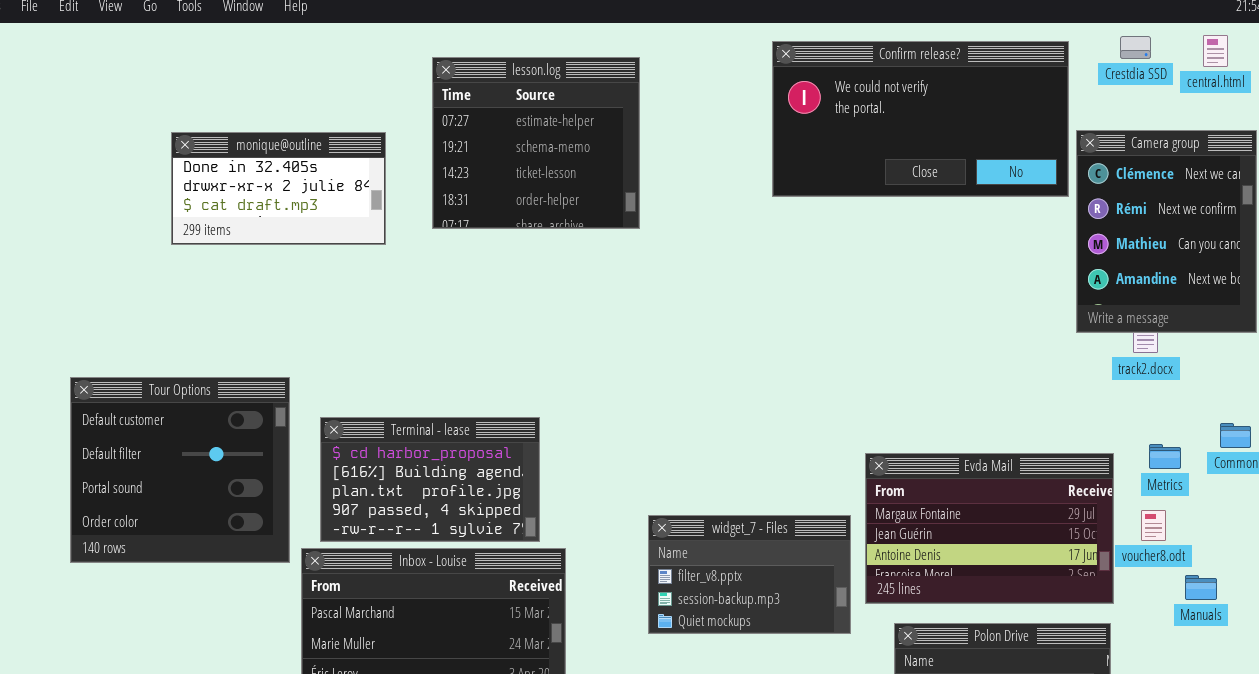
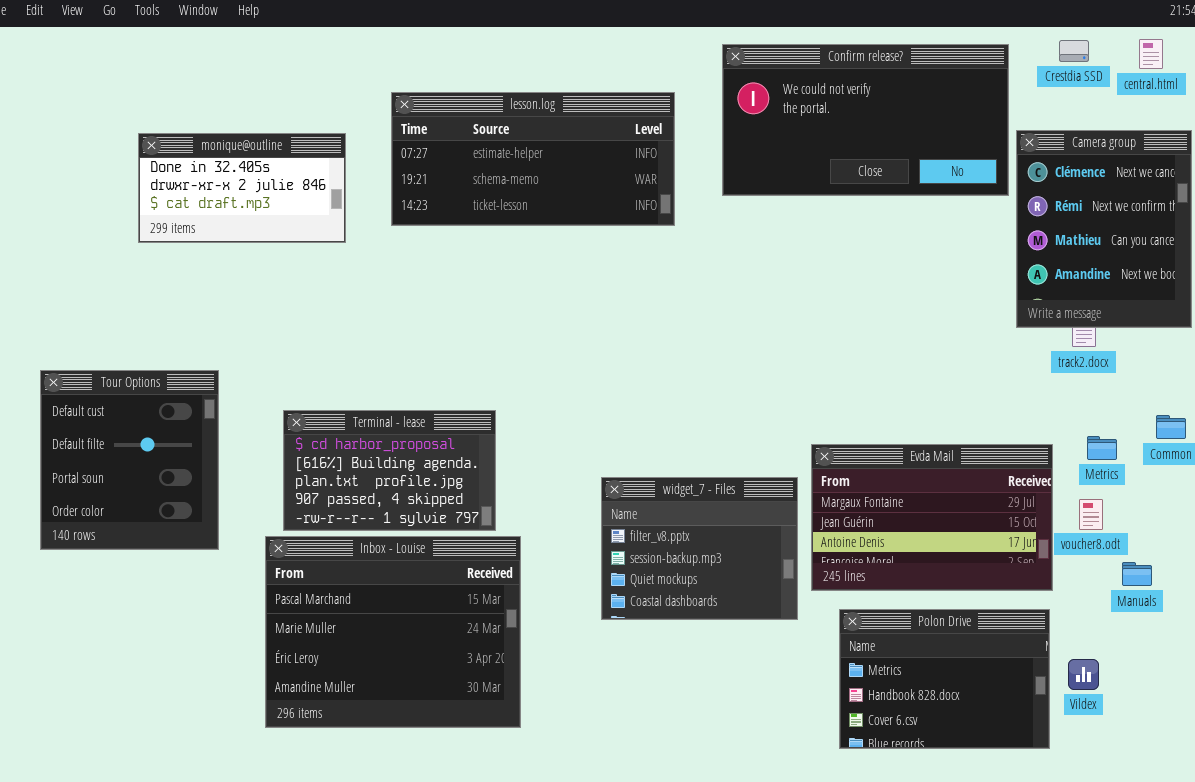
lesson.log: [432,57,640,229] -> [391,92,675,226], resized
Tour Options: [70,377,290,563] -> [40,370,219,550], resized
widget_7 - Files: [648,515,851,634] -> [601,477,798,620], resized

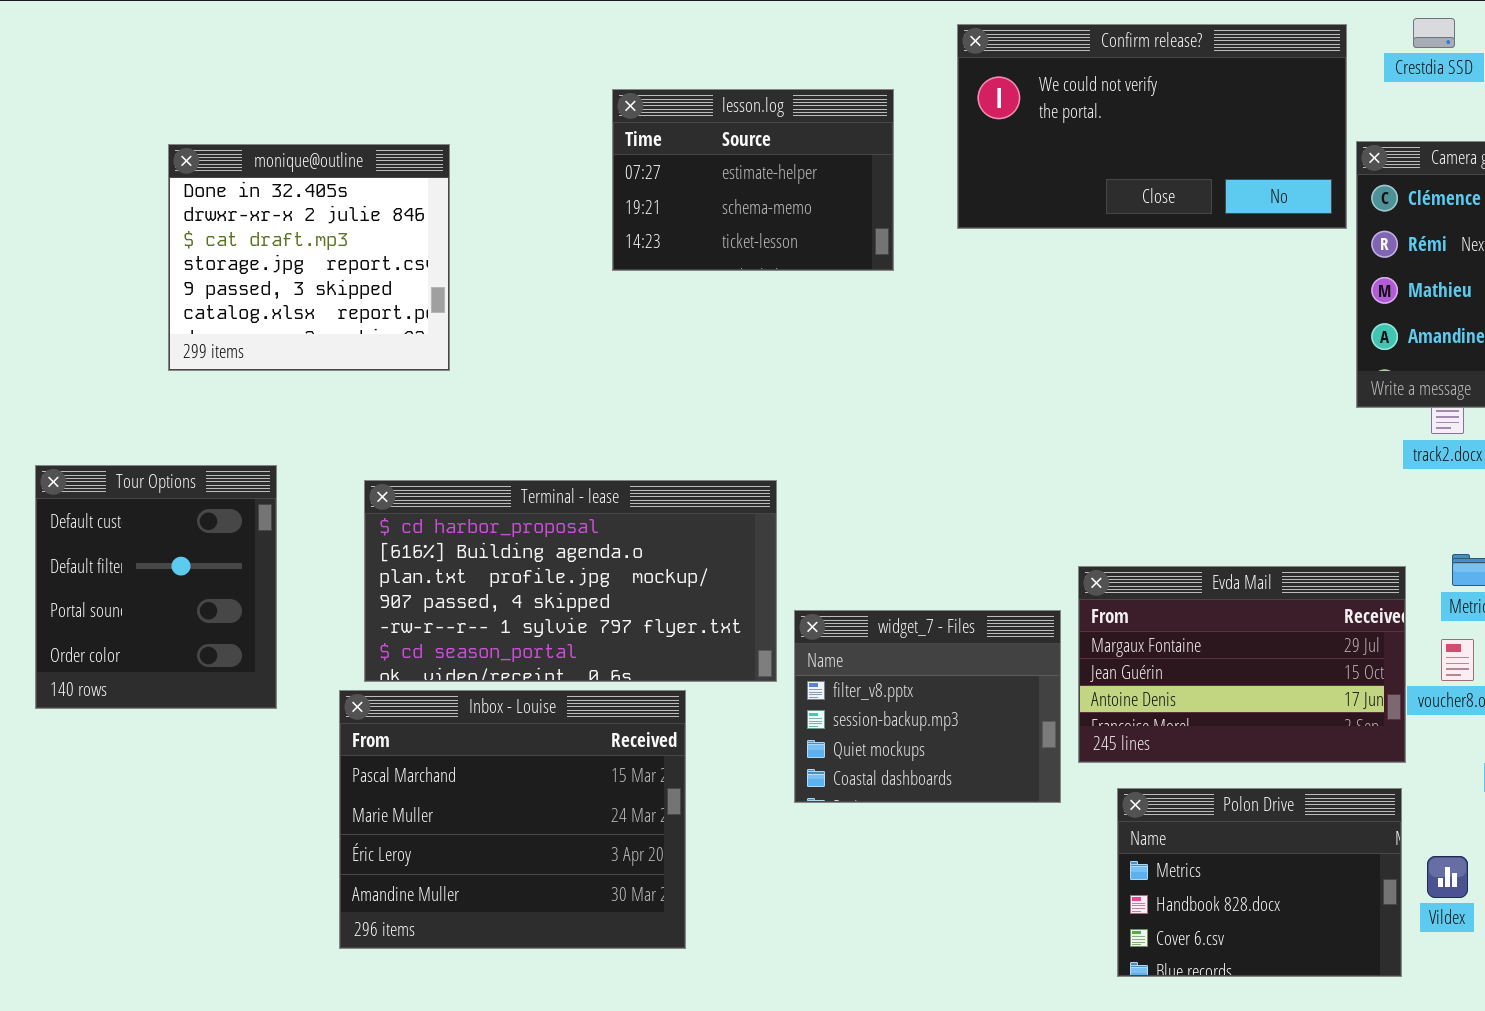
lesson.log: [391,92,675,226] -> [612,89,894,271], resized
monique@outline: [138,133,346,243] -> [168,144,450,371], resized
Terminal - lease: [283,410,496,531] -> [364,480,777,682], resized

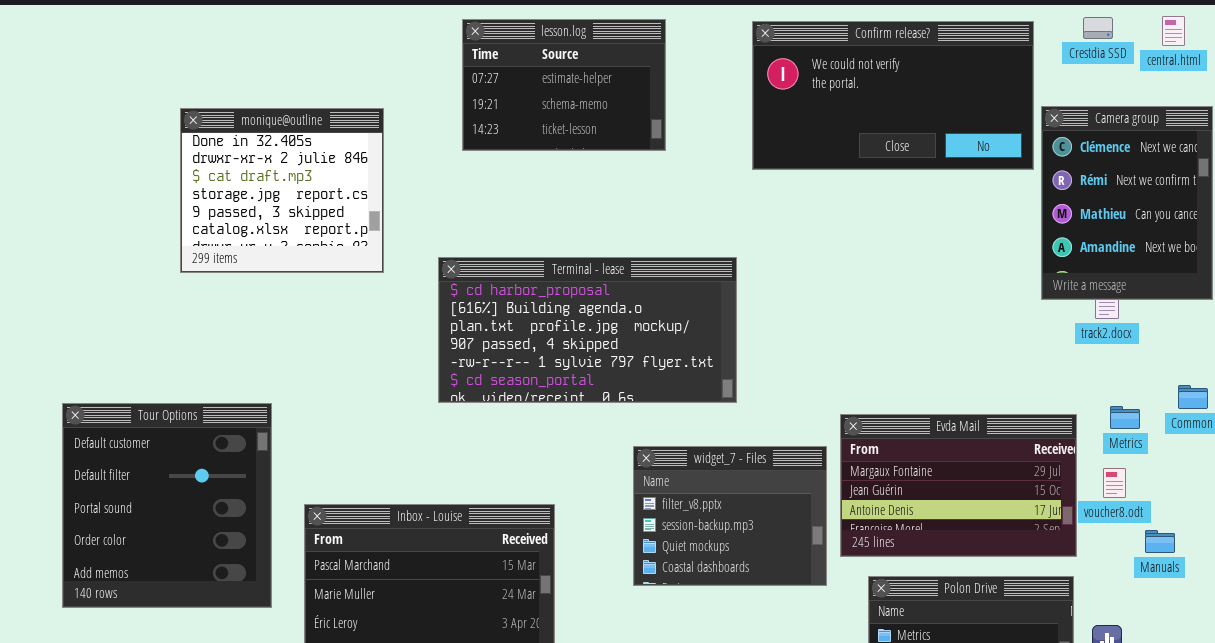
lesson.log: [612,89,894,271] -> [462,19,666,151], moved
Tour Options: [35,465,277,709] -> [62,403,272,608], moved, resized
Terminal - lease: [364,480,777,682] -> [438,257,737,403], moved

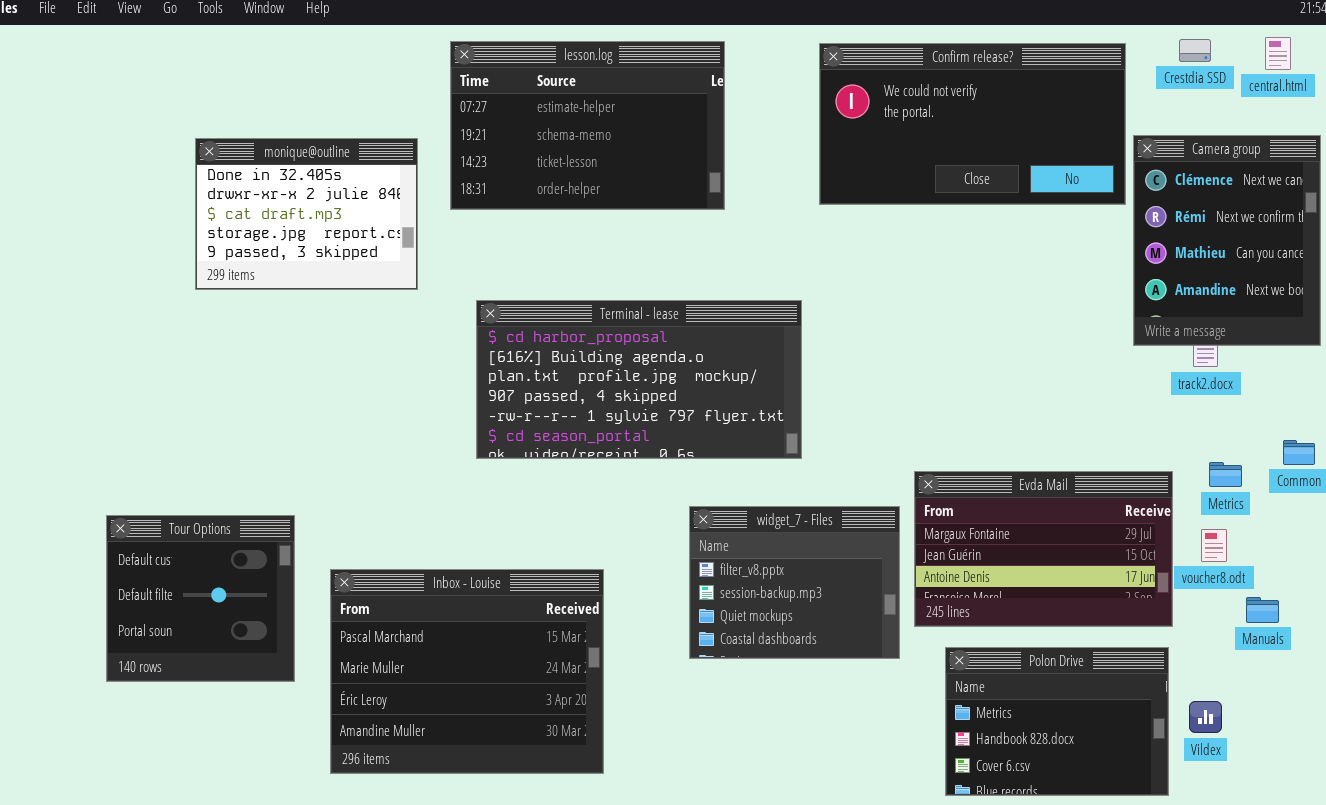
lesson.log: [462,19,666,151] -> [450,41,725,210], resized
monique@outline: [180,108,384,273] -> [195,138,418,290], resized
Tour Options: [62,403,272,608] -> [106,515,295,682], resized

